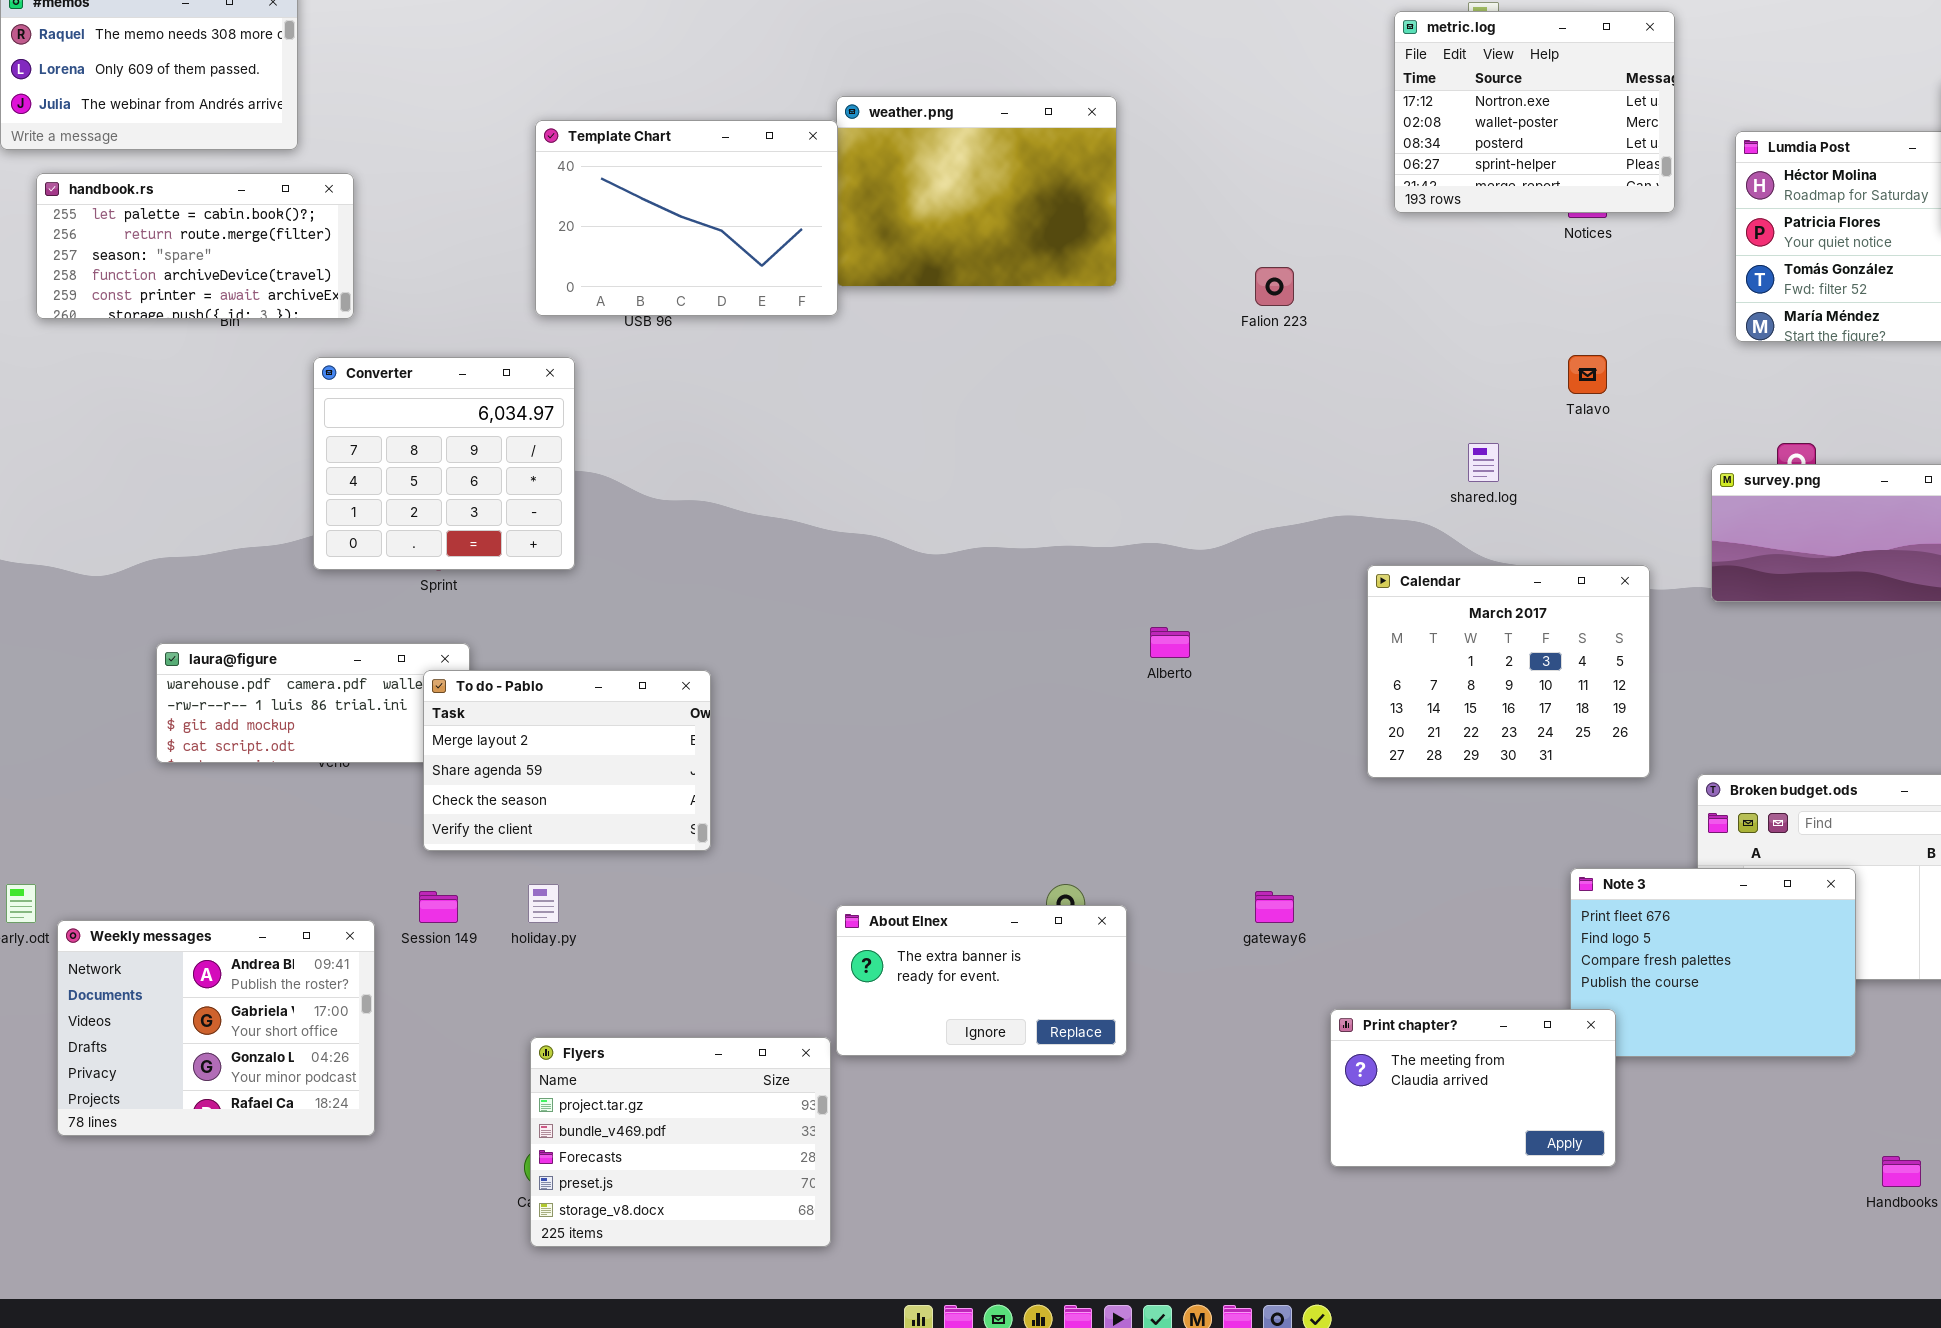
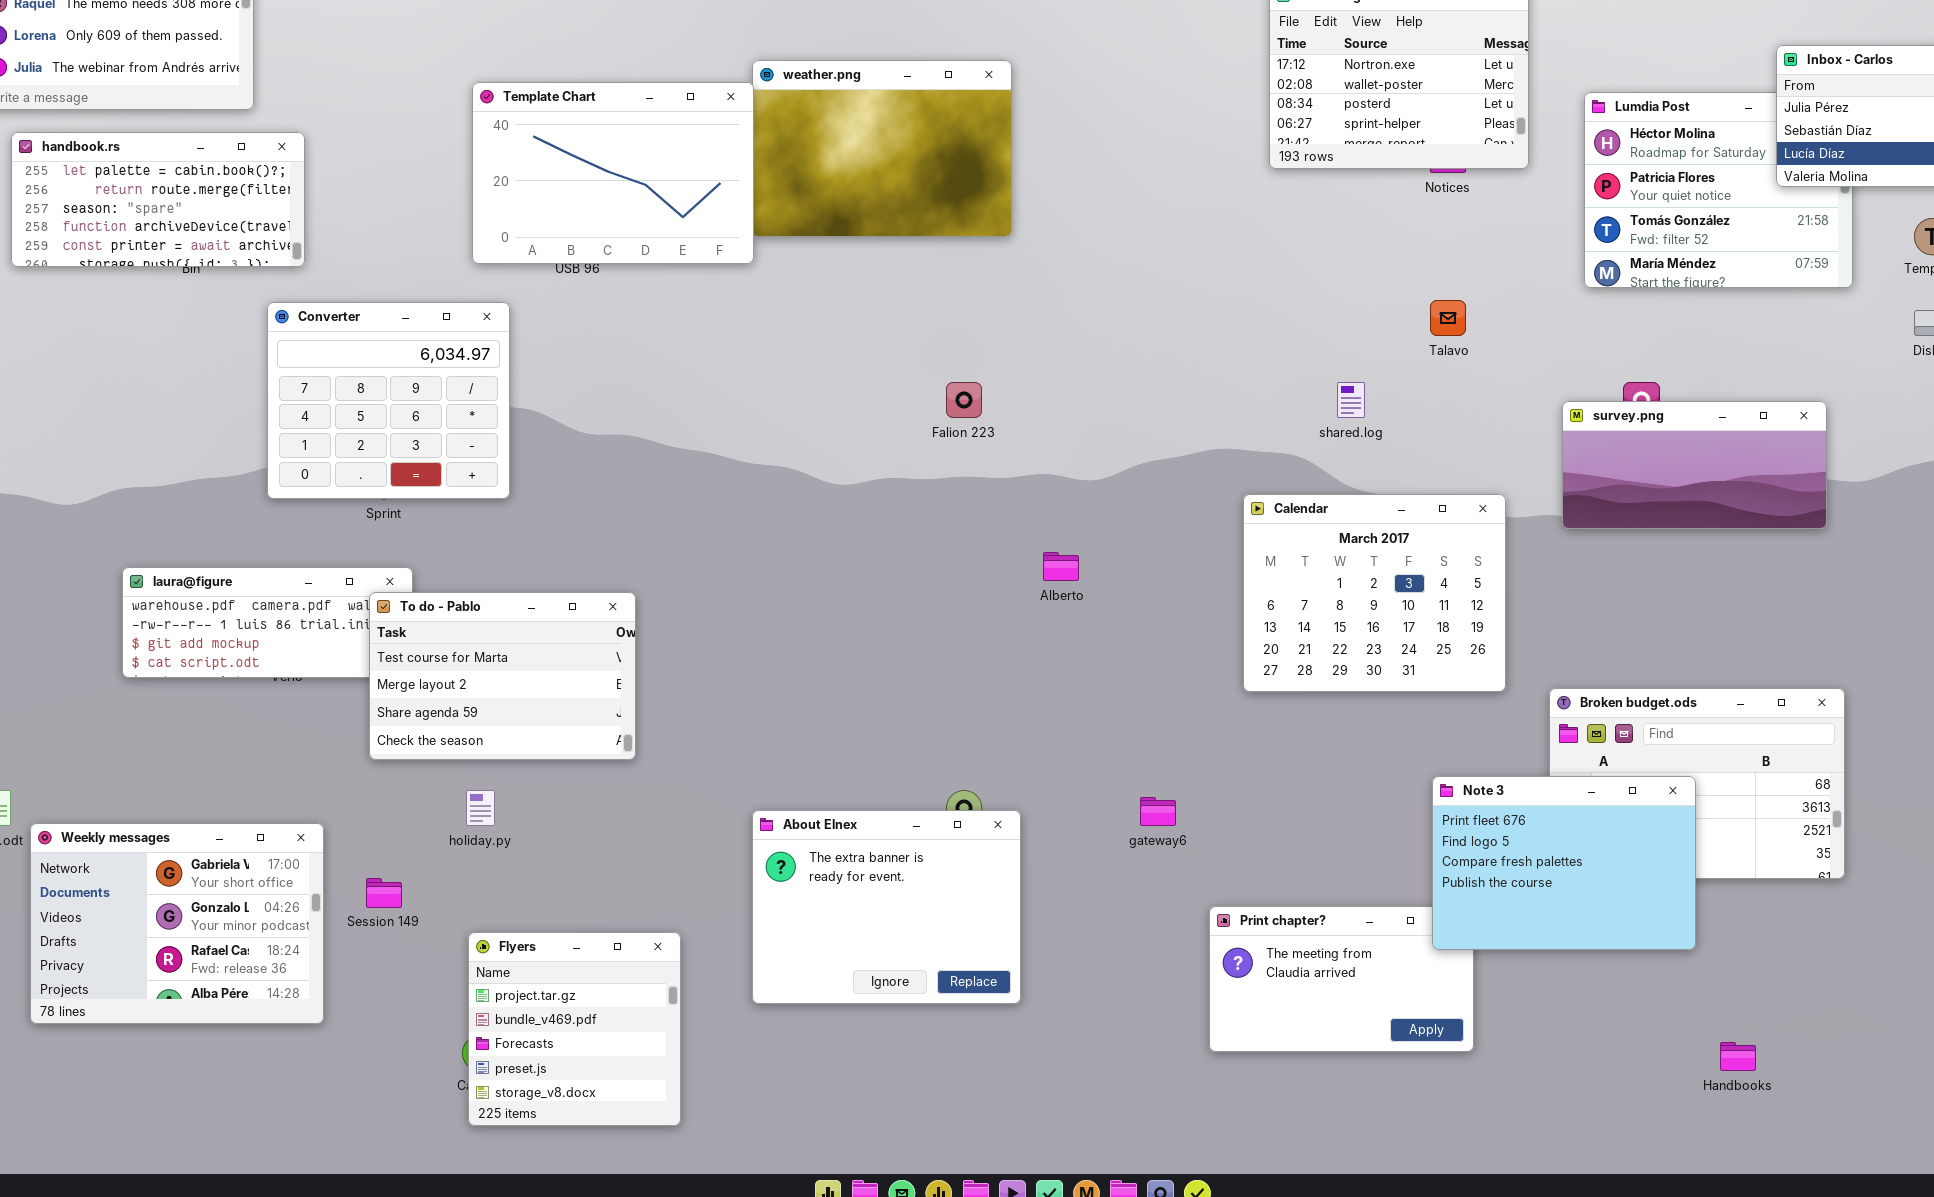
Falion 223: [1255,267,1294,306] -> [946,382,982,418], moved
To do - Pablo: [423,670,711,851] -> [369,592,636,760], scrolled up 1 row
Note 3: [1570,868,1856,1057] -> [1432,776,1696,950], raised
Session 149: [419,891,458,923] -> [366,878,402,908], moved
About Elnex: [836,905,1127,1056] -> [752,810,1021,1004], resized
Weekly messages: [57,920,375,1136] -> [30,823,324,1024], scrolled down 1 row
Flyers: [530,1037,831,1247] -> [468,932,681,1126], resized

